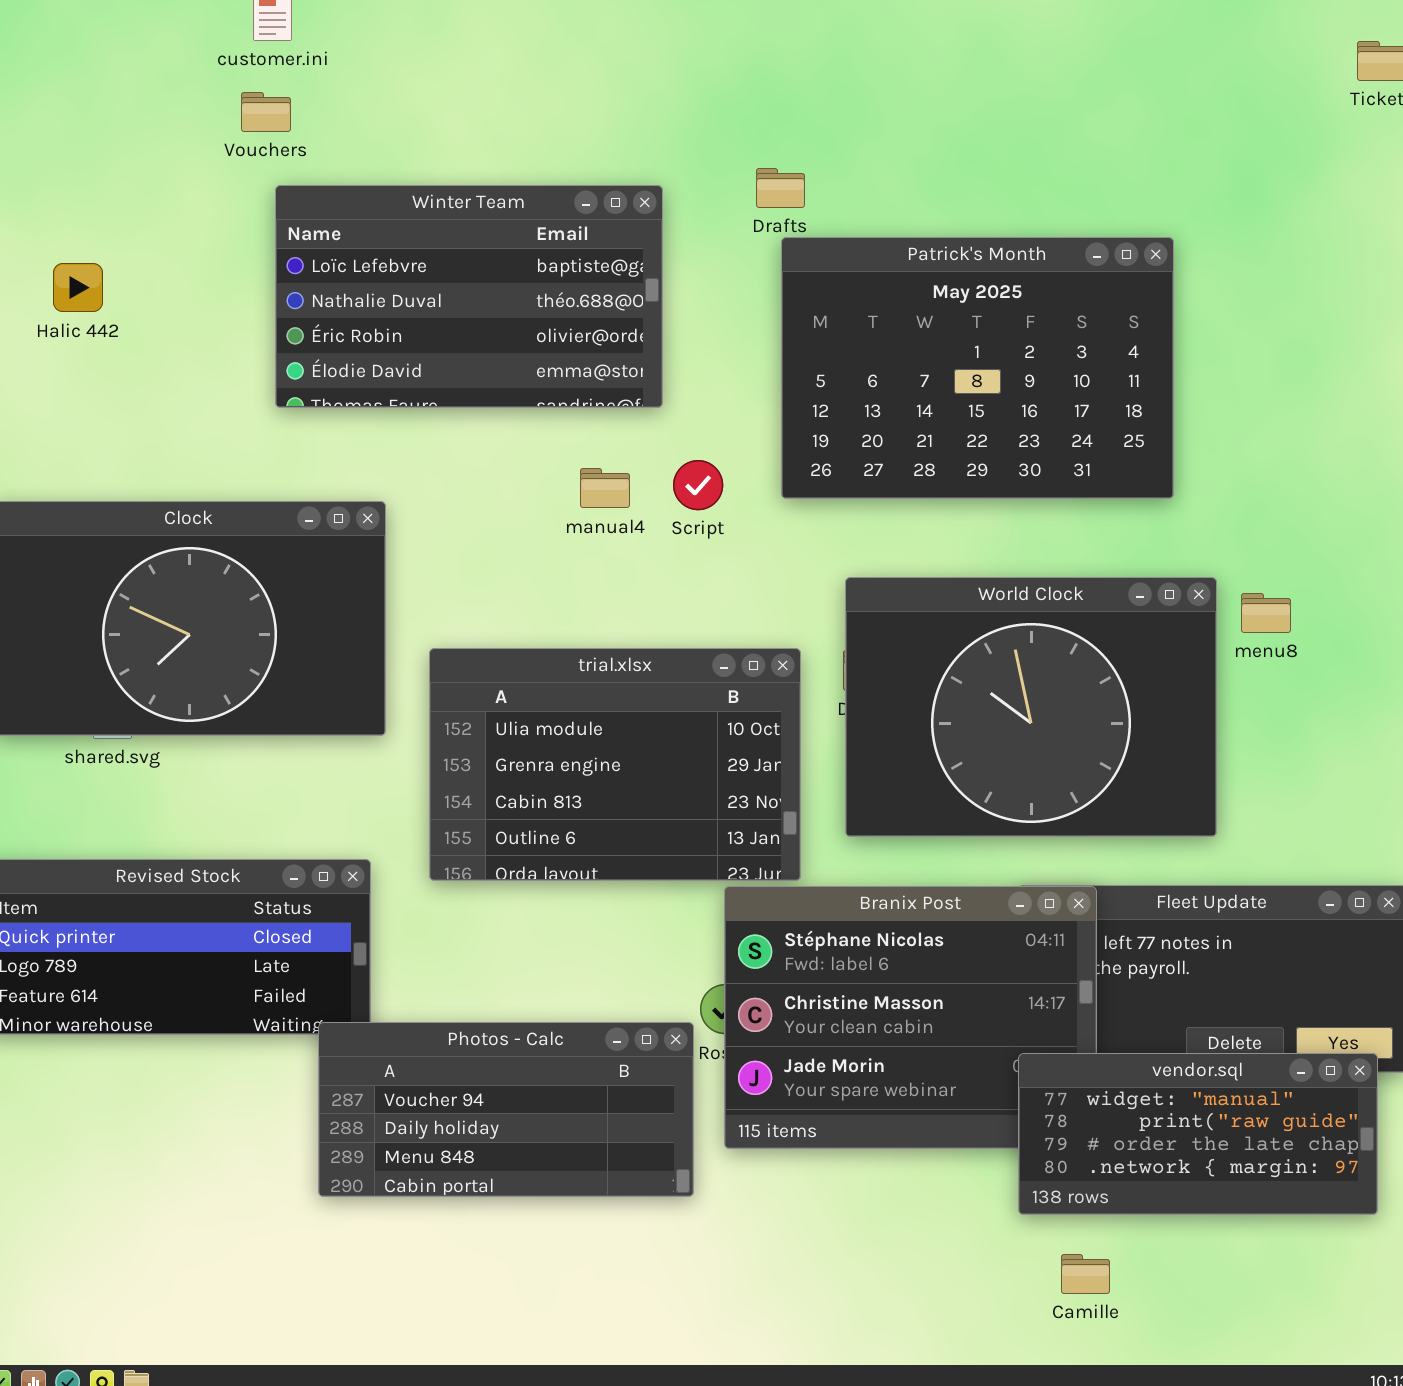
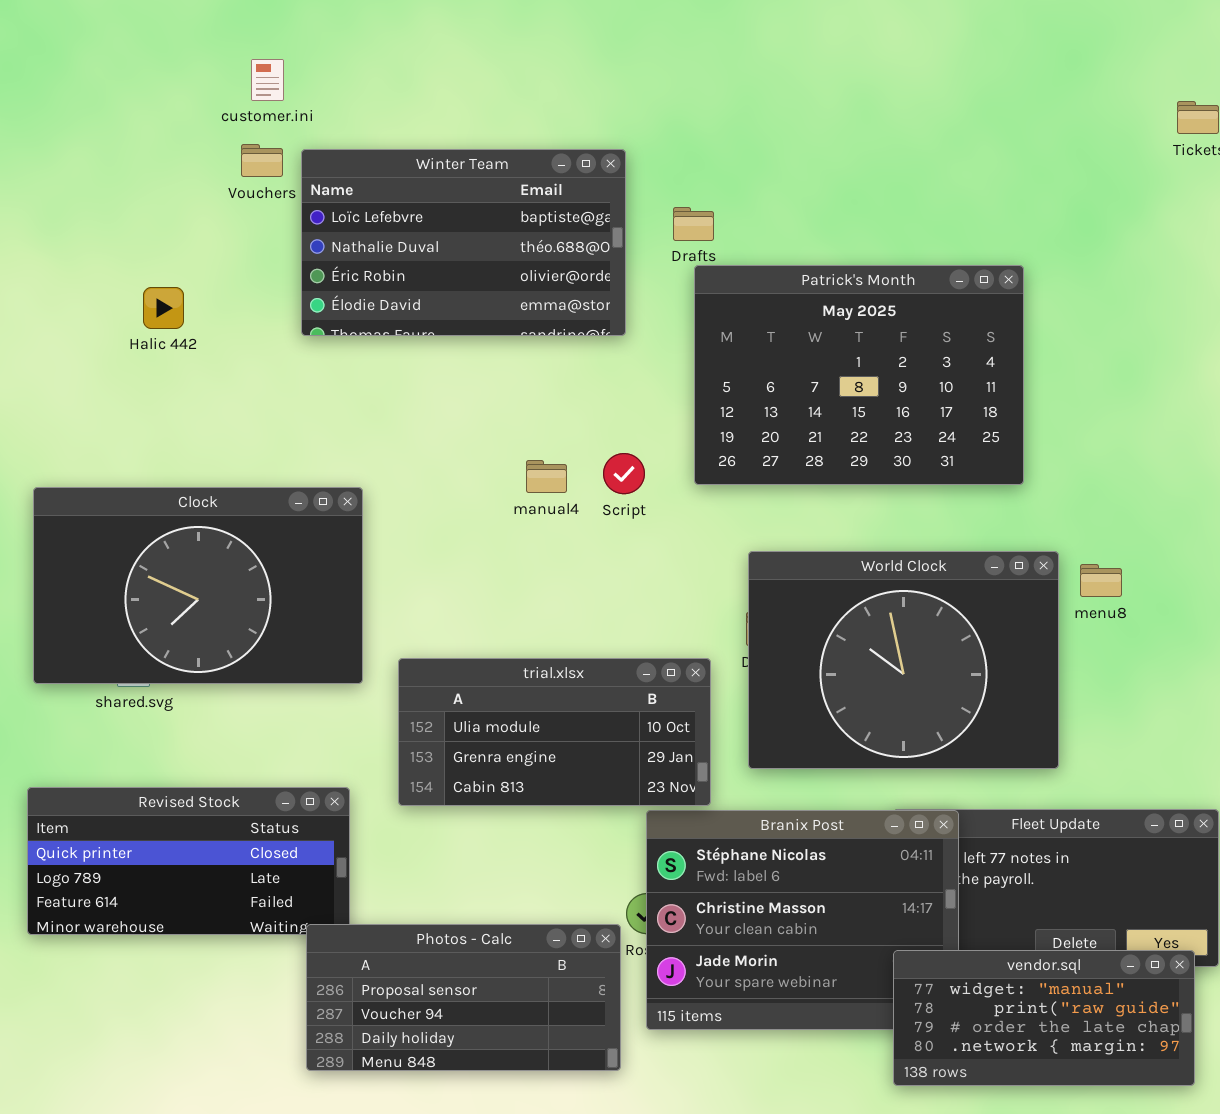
Winter Team: [275,185,663,408] -> [301,149,626,336], moved
Halic 442: [53,263,103,312] -> [143,287,184,329], moved
trial.xlsx: [429,648,801,881] -> [398,658,711,806], resized
Photos - Calc: [318,1022,694,1197] -> [306,924,621,1071], scrolled up 1 row

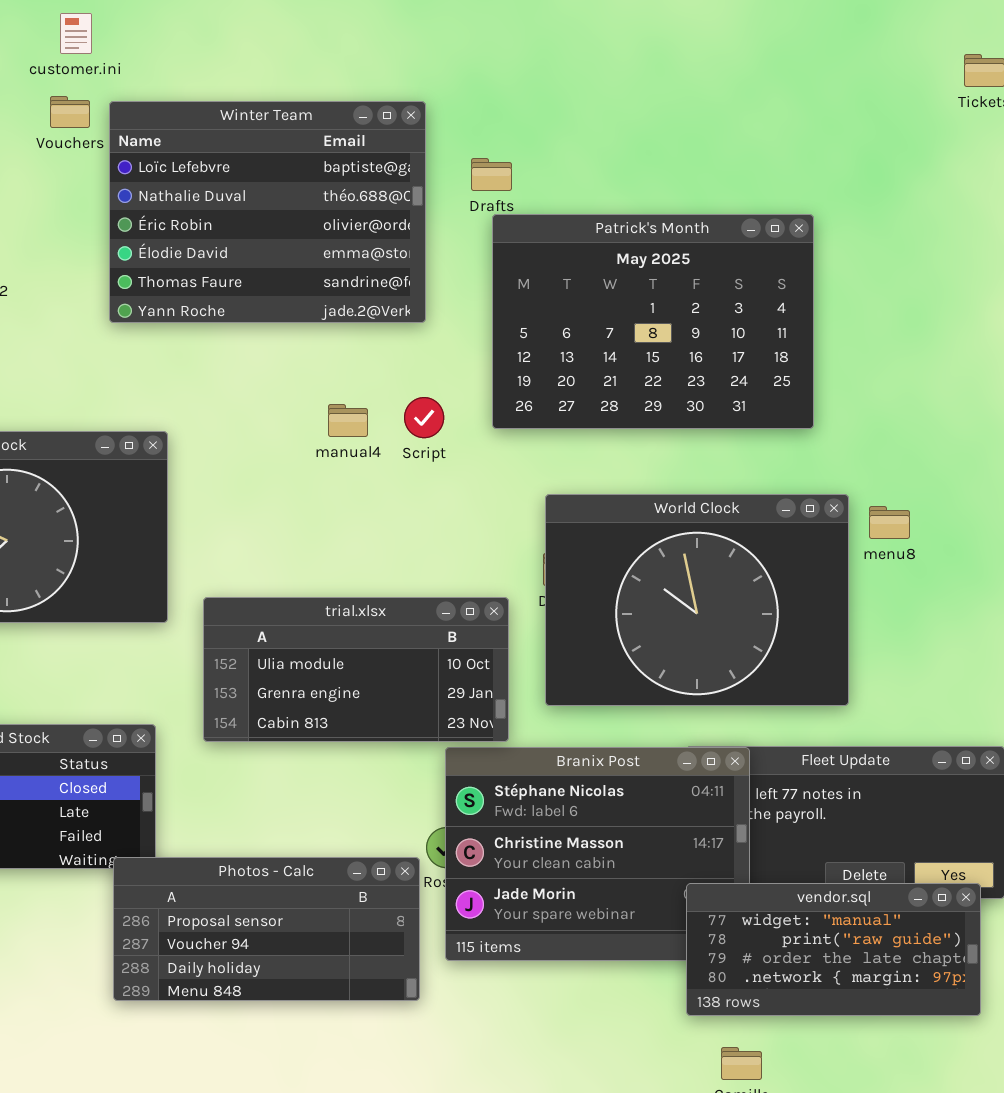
Winter Team: [301,149,626,336] -> [109,101,426,323], resized

